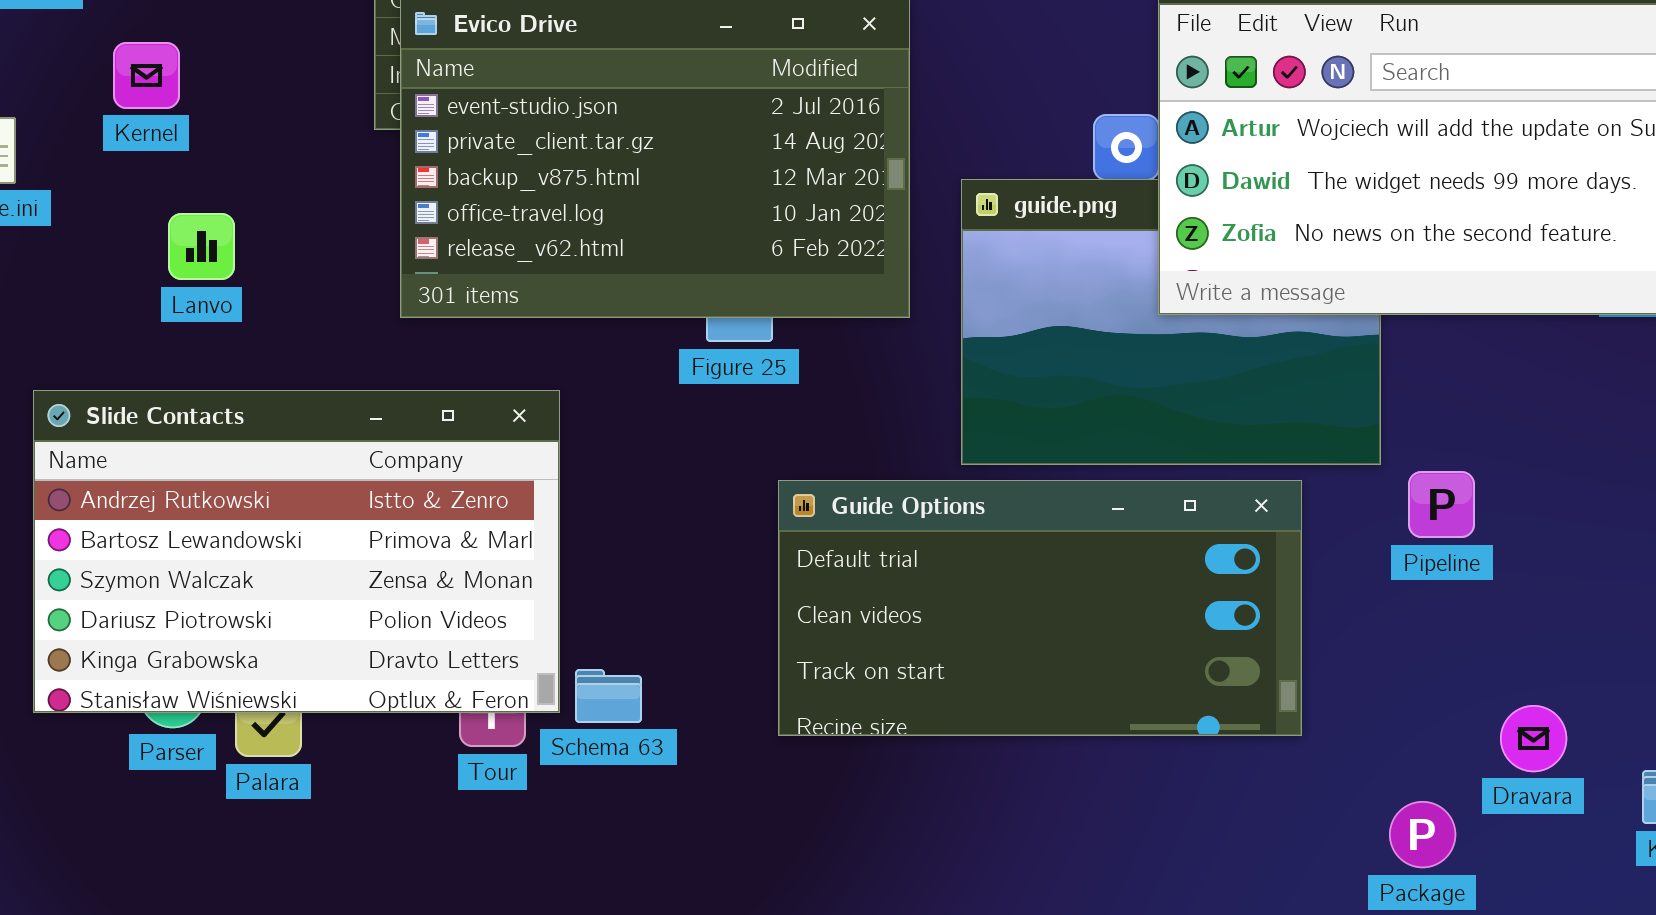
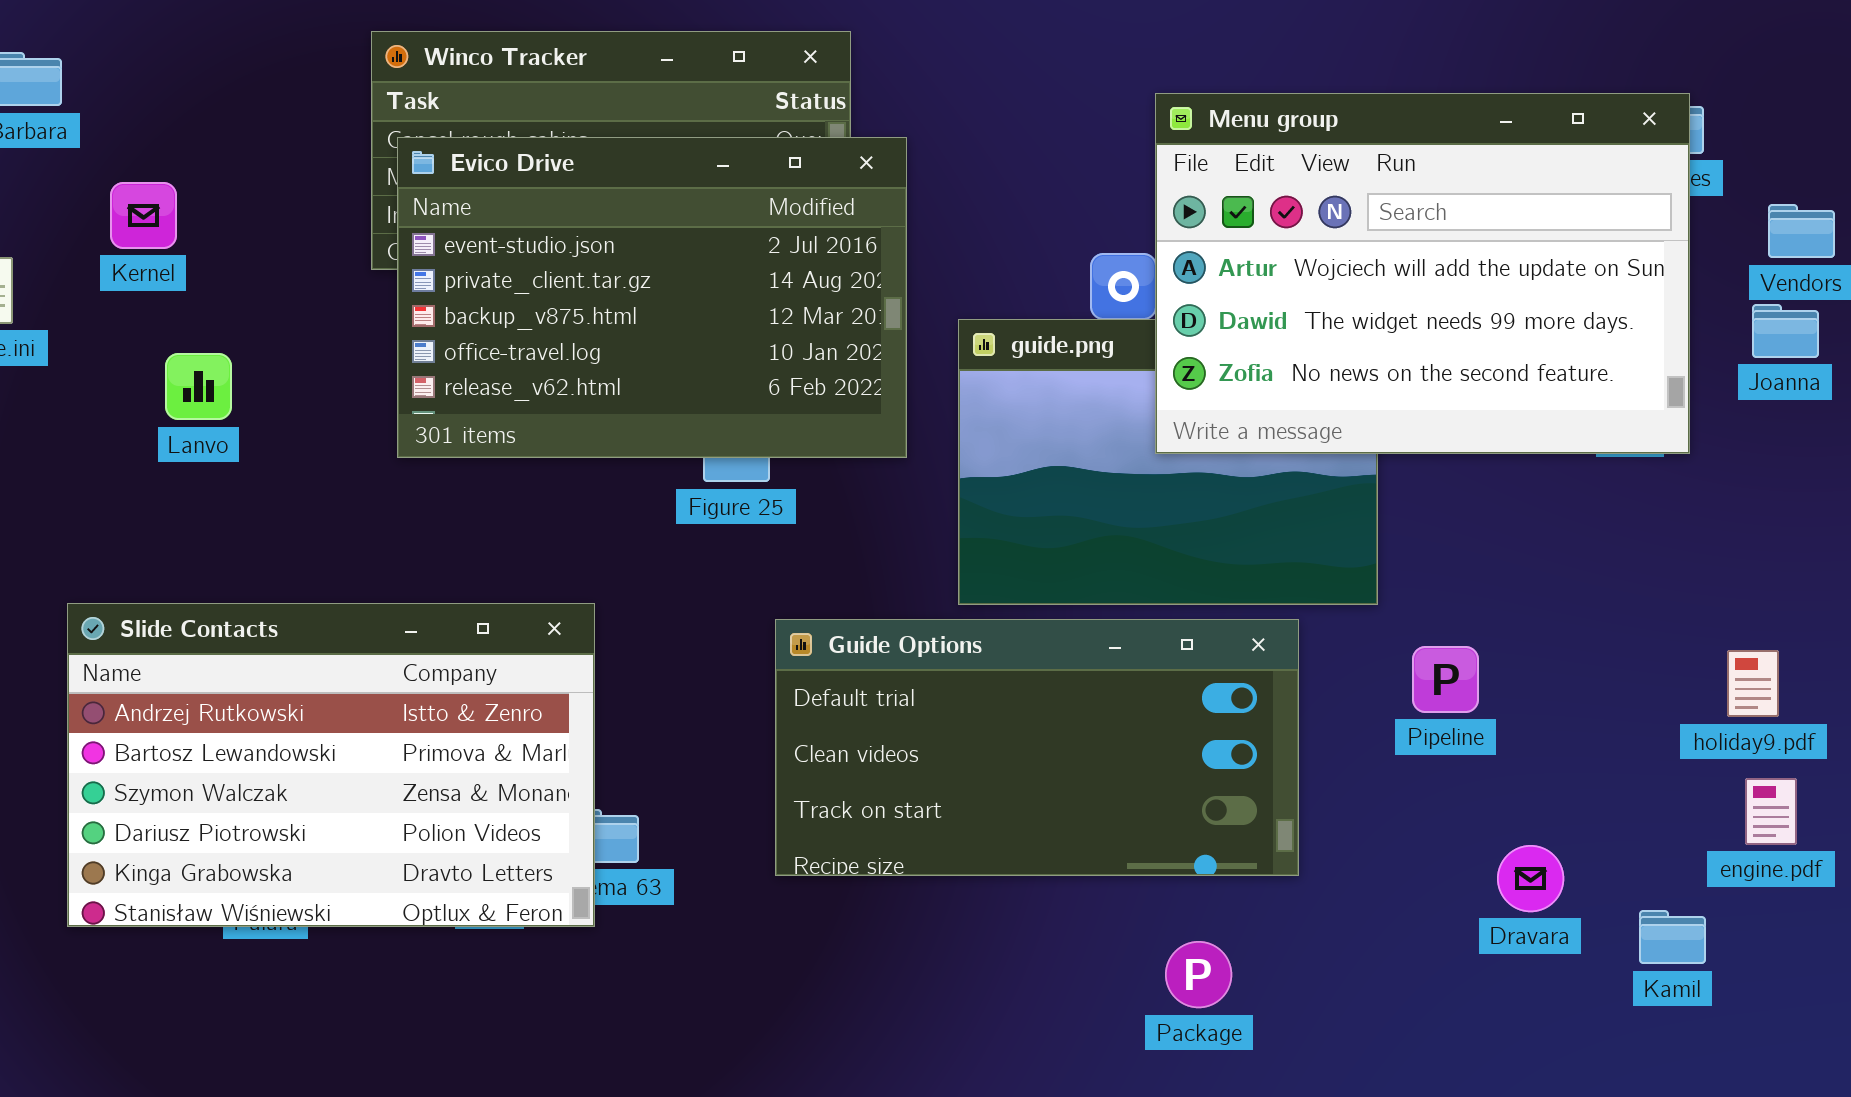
Slide Contacts: [33,390,560,713] -> [67,603,595,927], moved
Pipeline: [1408,471,1475,538] -> [1412,646,1479,713], moved
Package: [1389,801,1456,868] -> [1165,941,1232,1008], moved

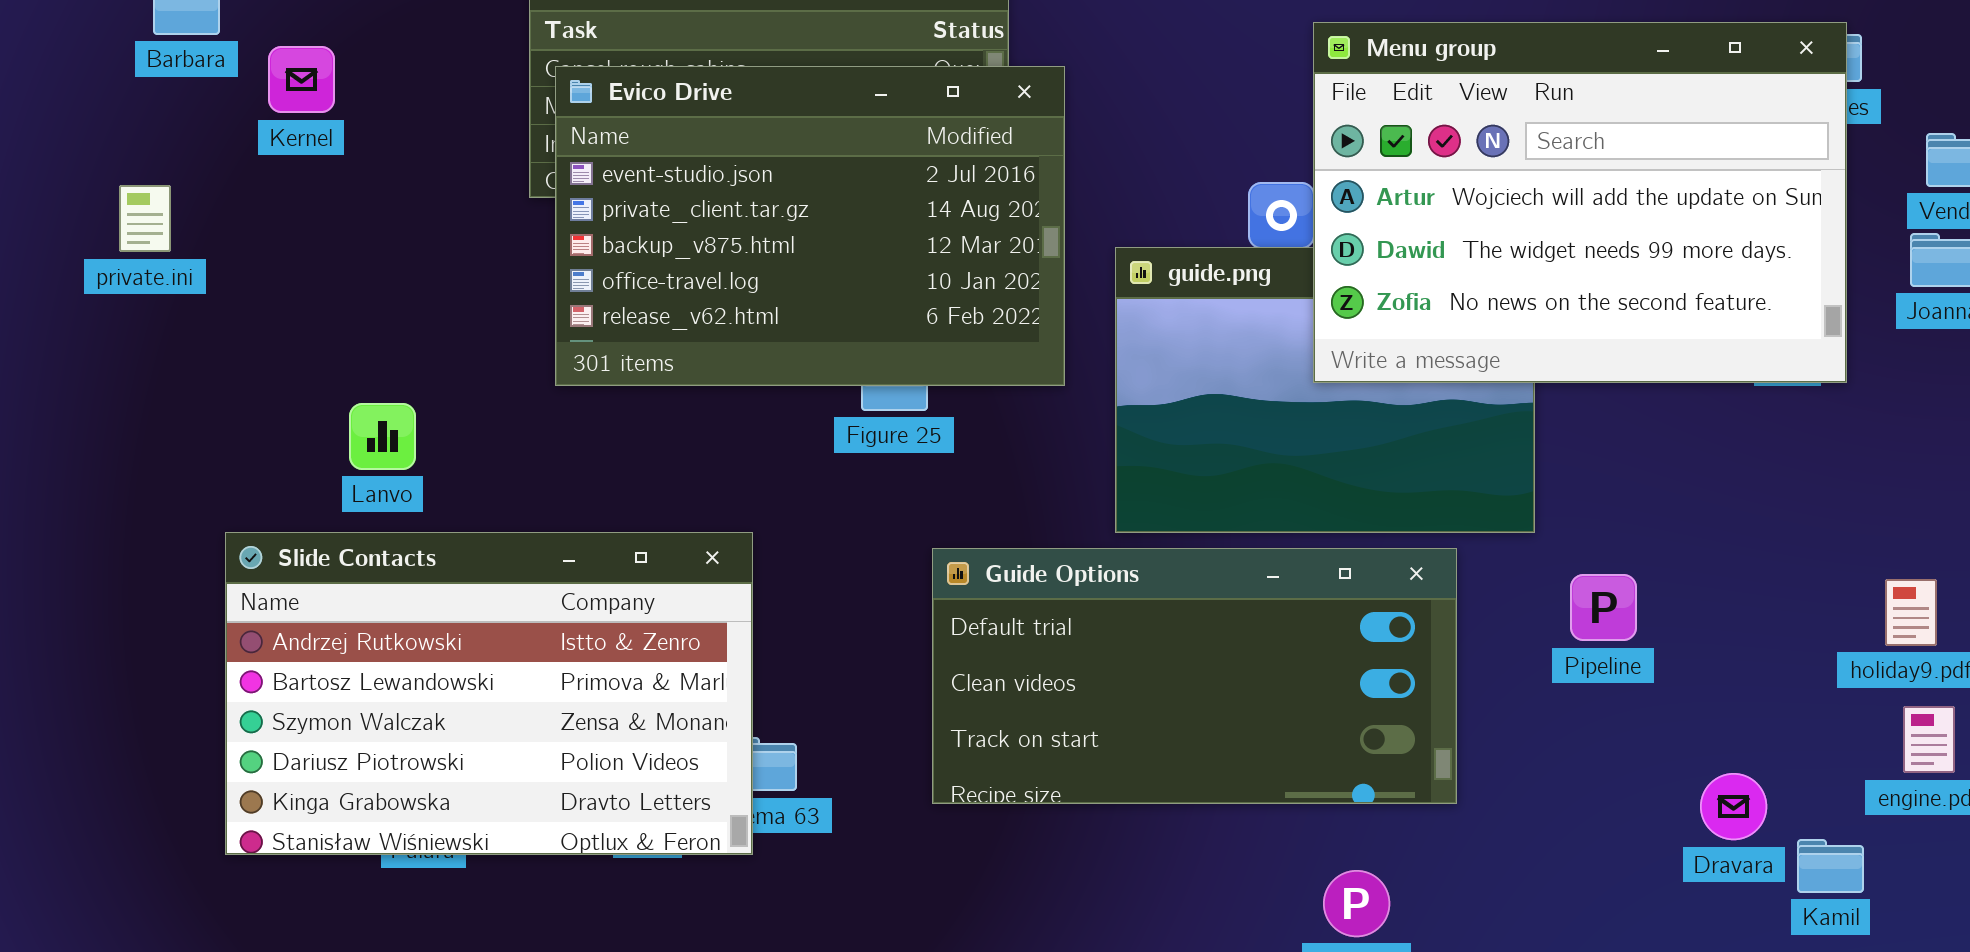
Kernel: [110,182,177,249] -> [268,46,335,113], moved
Lanvo: [165,353,232,420] -> [349,403,416,470], moved
Dravara: [1497,845,1564,912] -> [1700,773,1767,840], moved

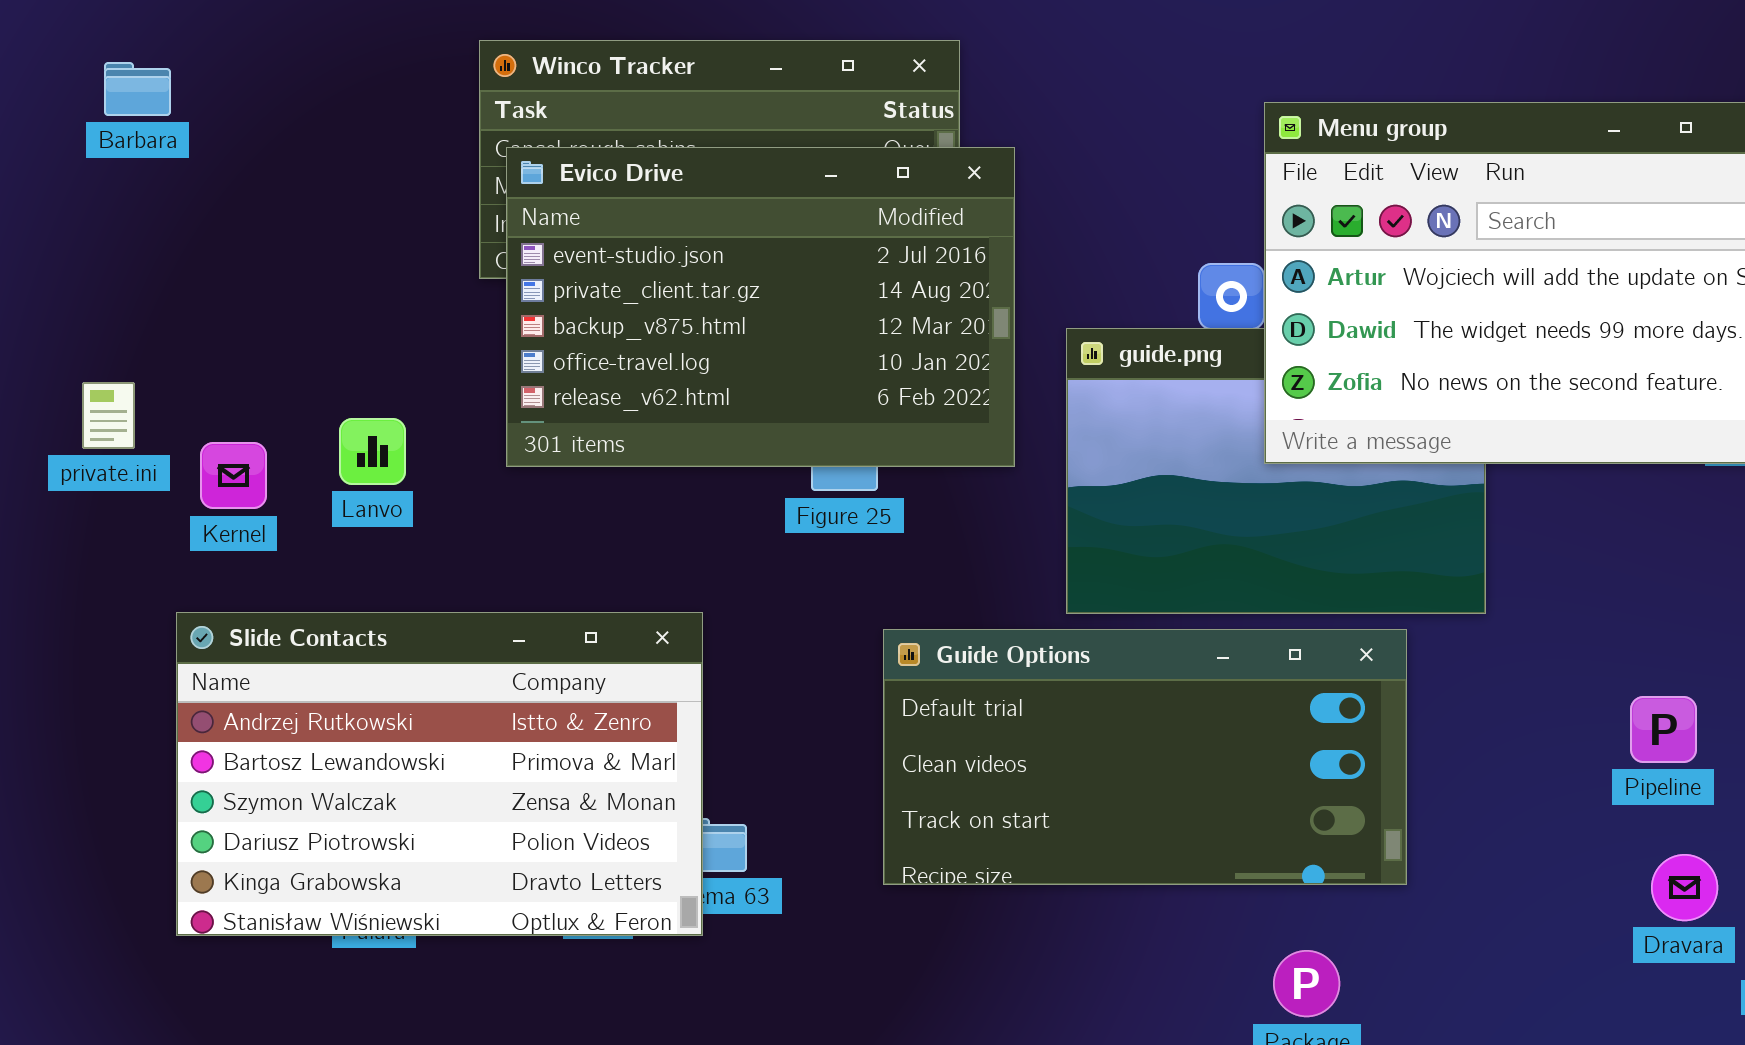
Kernel: [268,46,335,113] -> [200,442,267,509], moved
private.ini: [119,185,171,252] -> [82,382,135,449], moved
Lanvo: [349,403,416,470] -> [339,418,406,485], moved
Pipeline: [1570,574,1637,641] -> [1630,696,1697,763], moved

